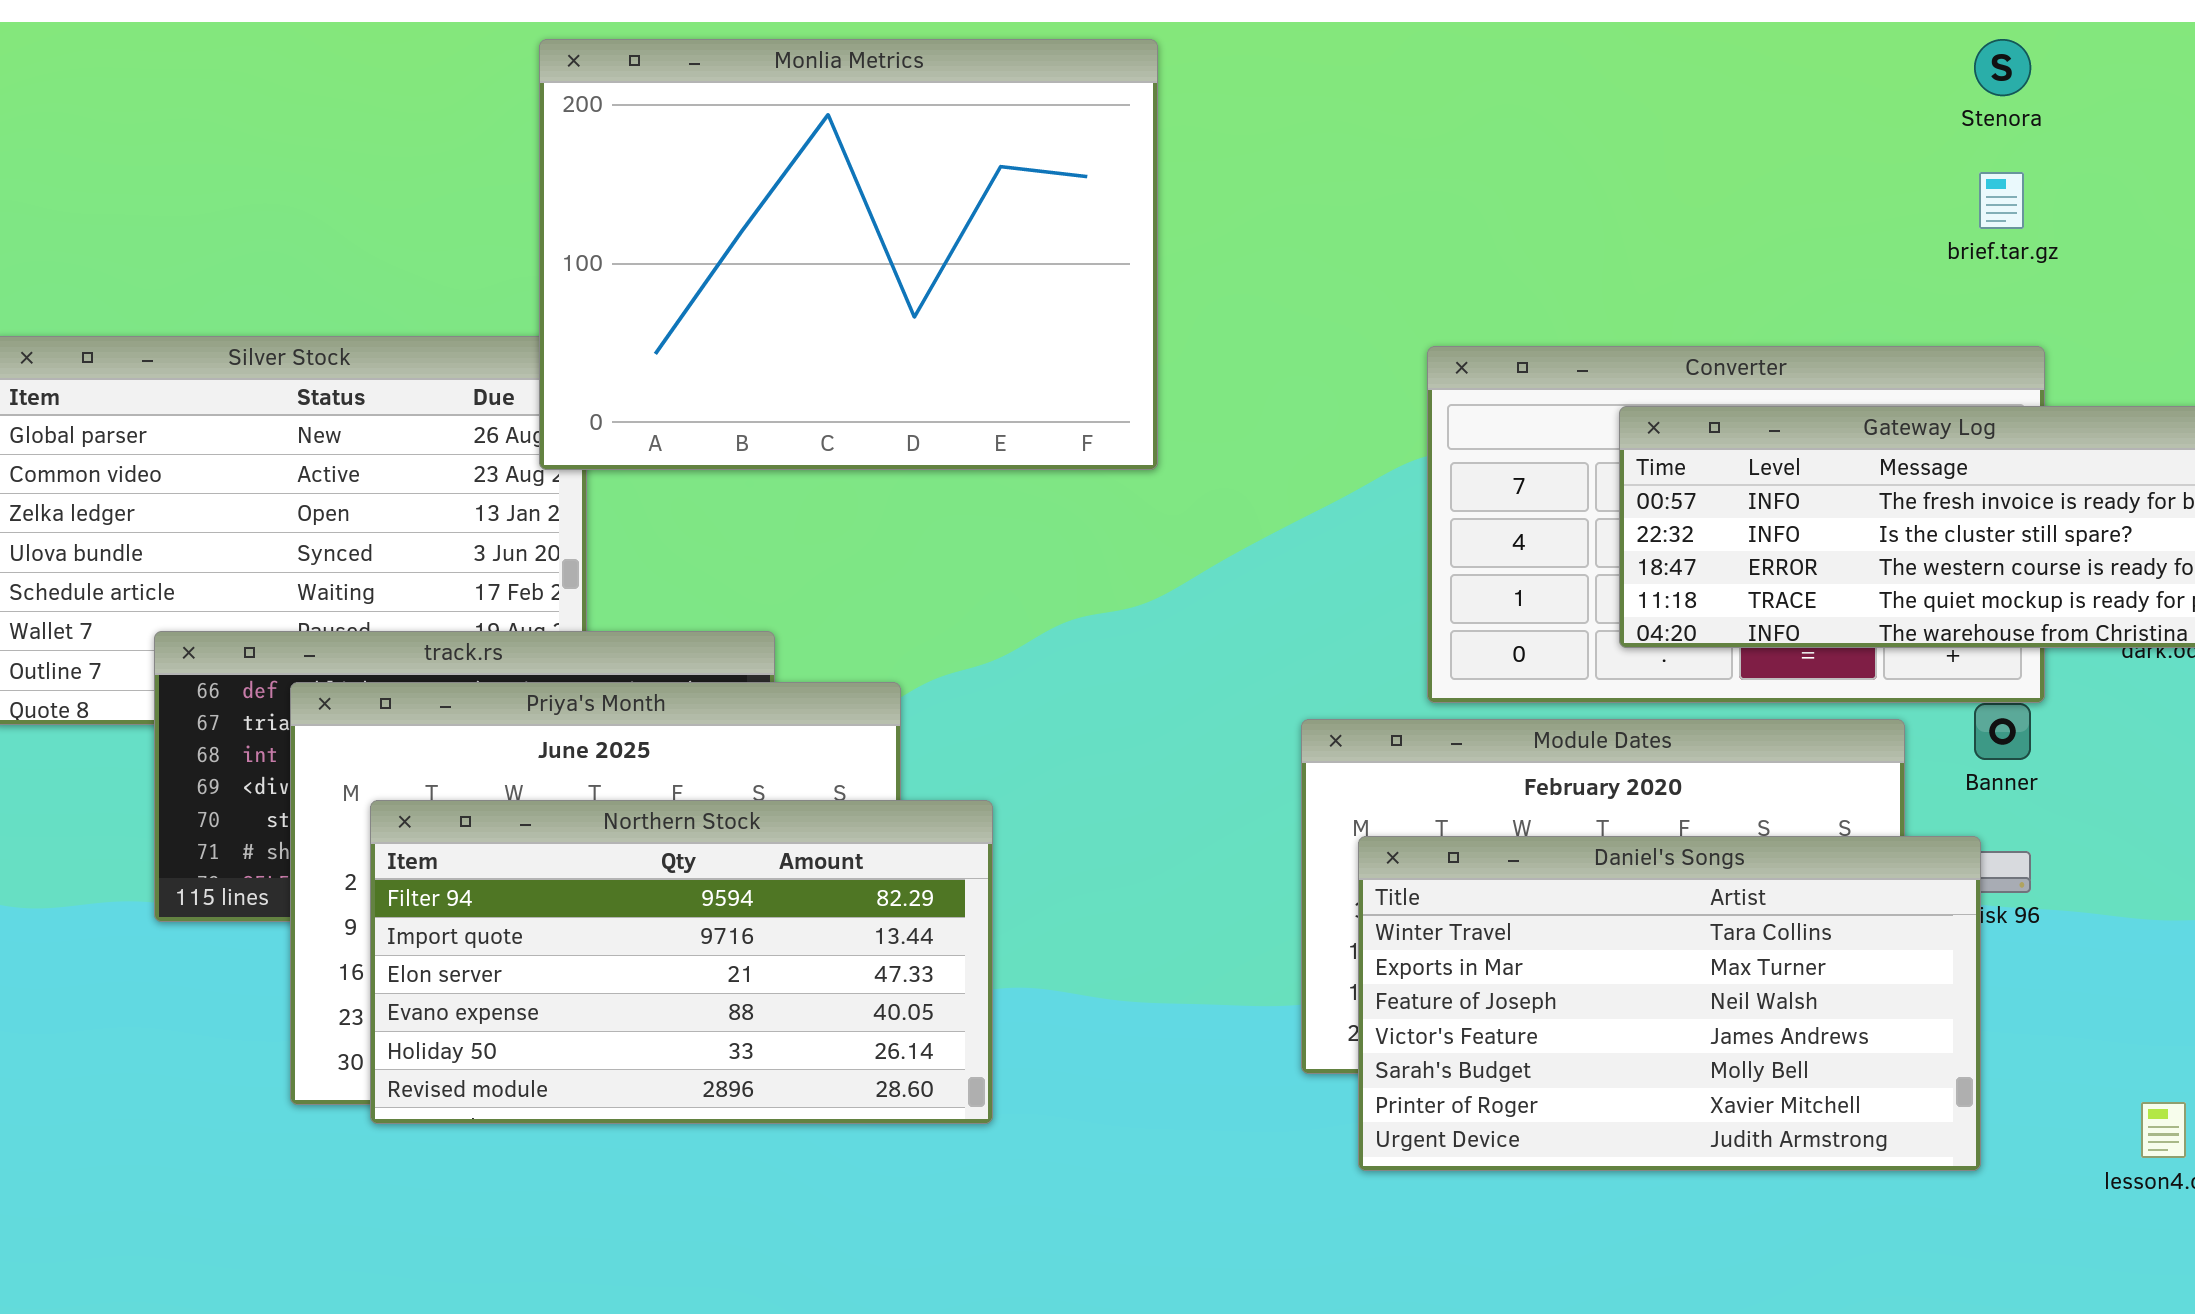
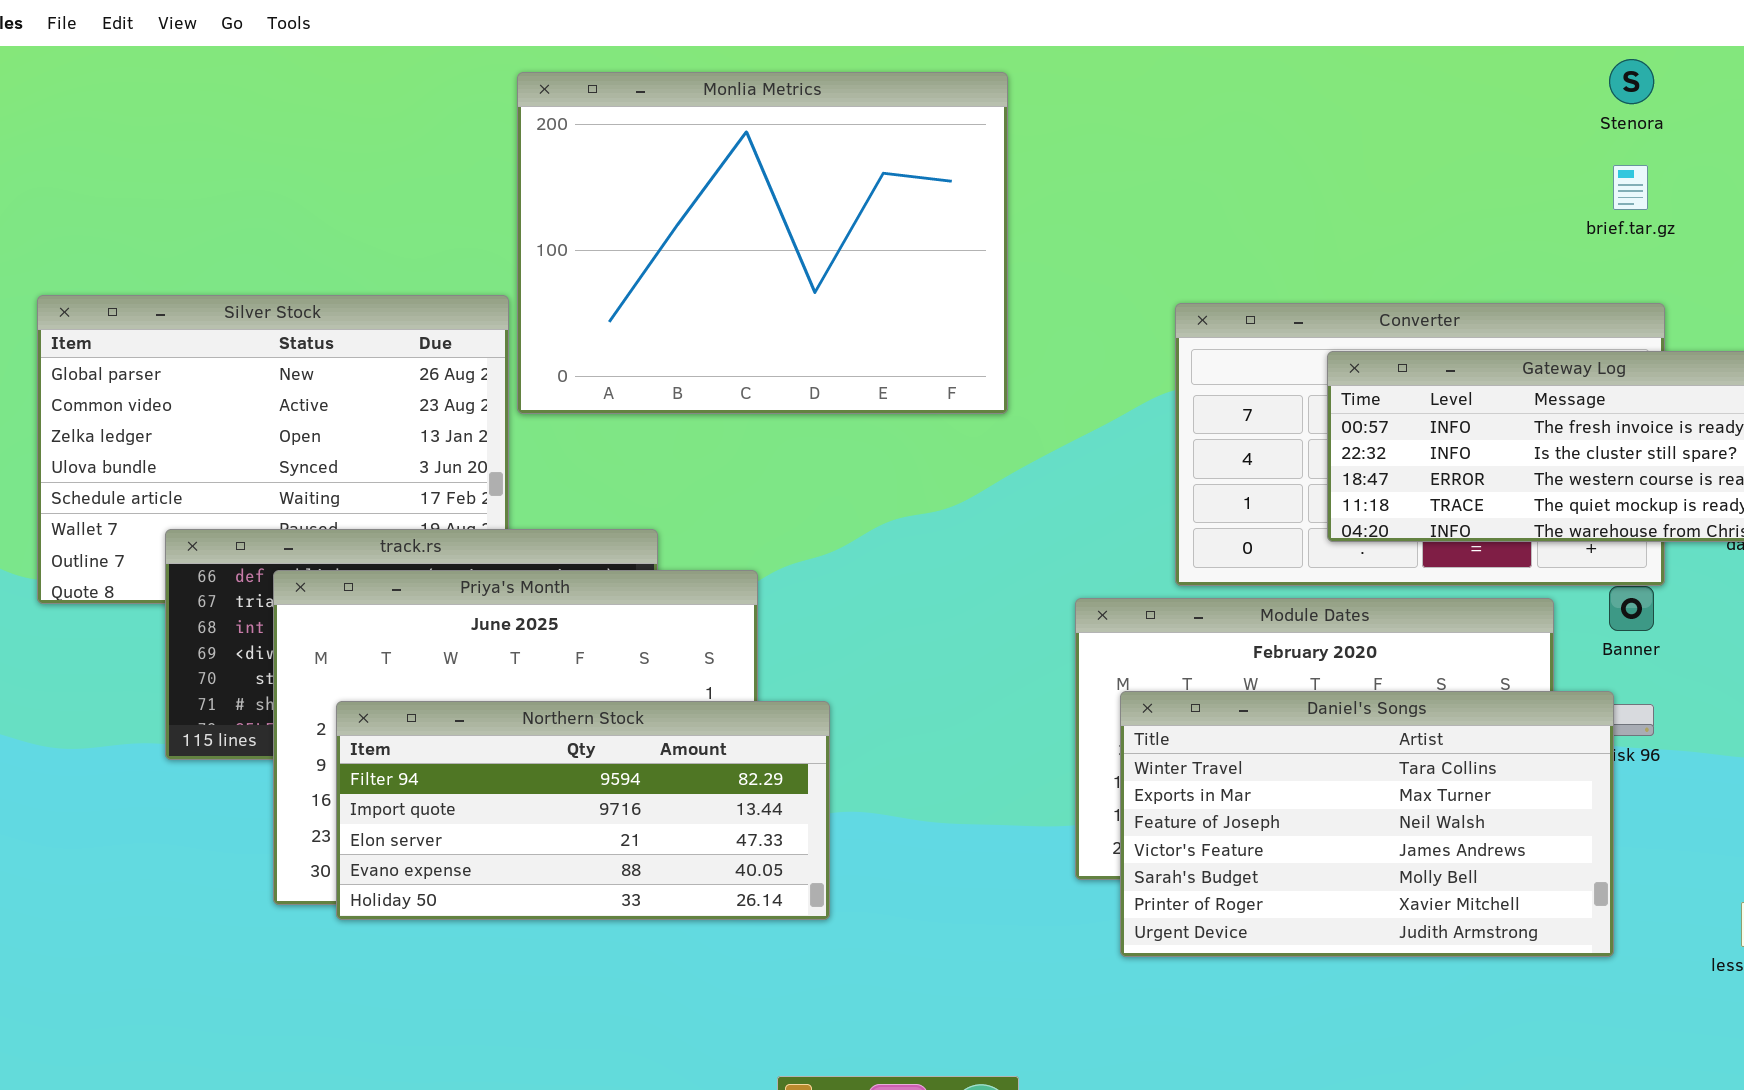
Monlia Metrics: [539,39,1158,470] -> [517,72,1008,414], moved
Northern Stock: [370,800,993,1124] -> [336,701,830,920], resized

